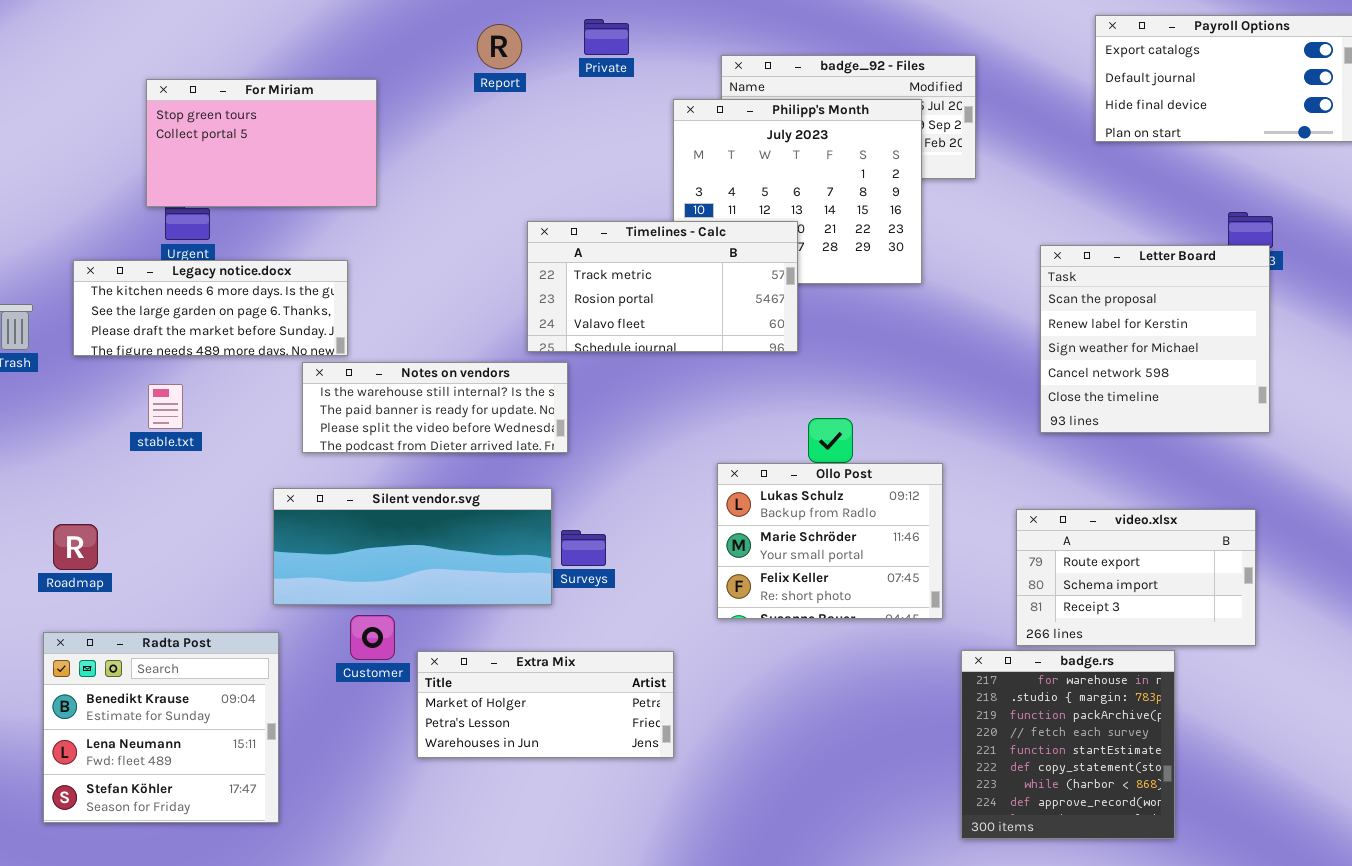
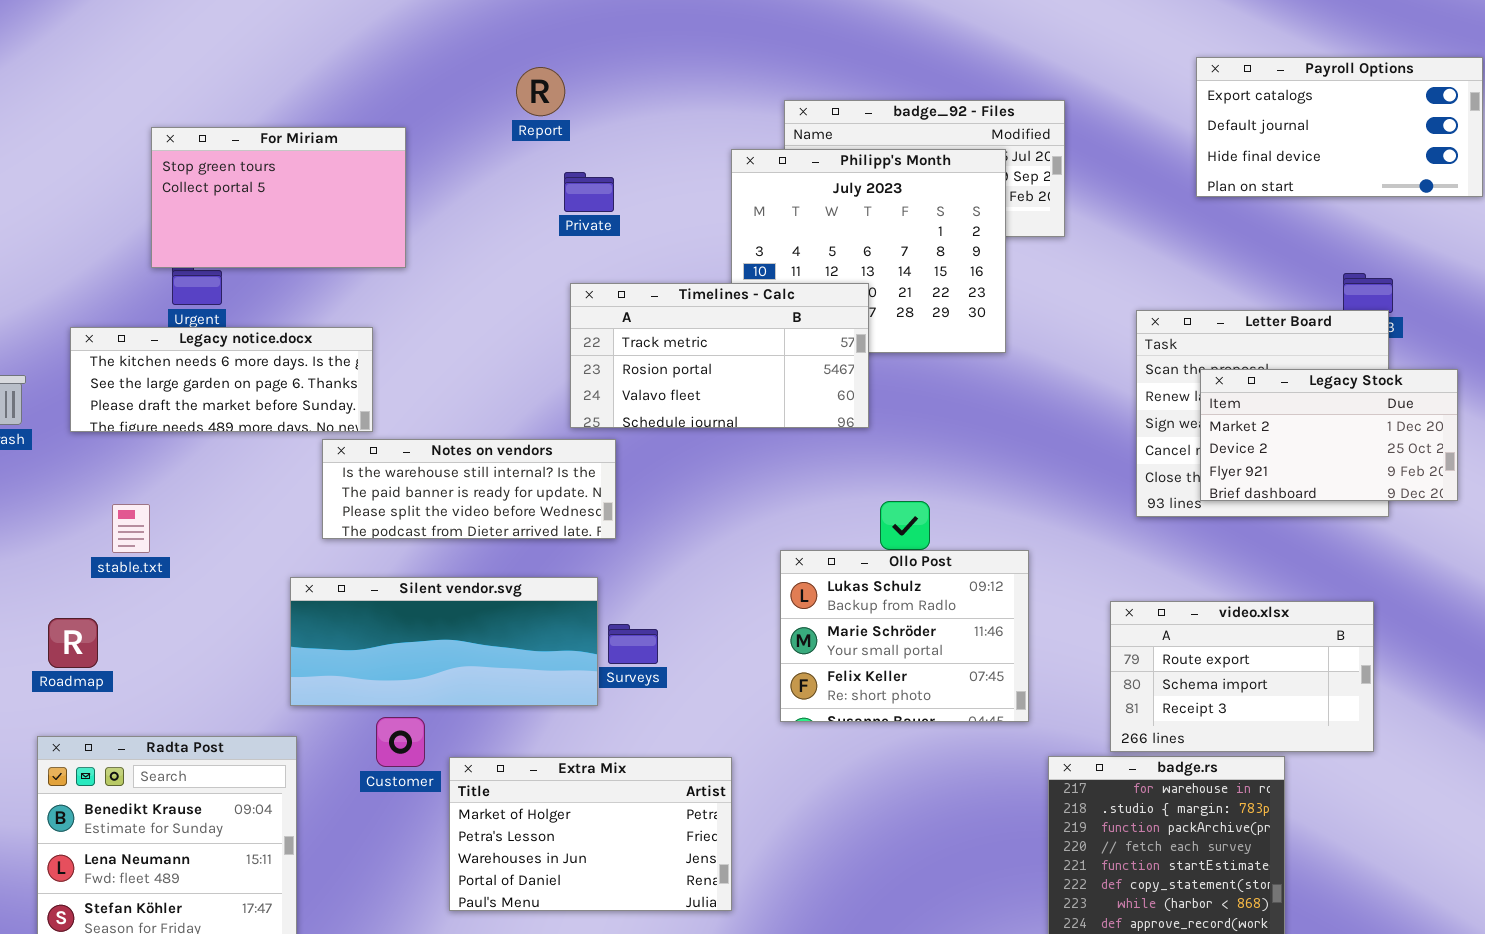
Private: [584,19,629,55] -> [564,172,614,212], moved
Legacy Stock: none -> [1200,369,1458,501], opened
stable.txt: [148,384,183,429] -> [112,504,150,553], moved
Extra Mix: [417,651,674,758] -> [449,757,732,911], resized

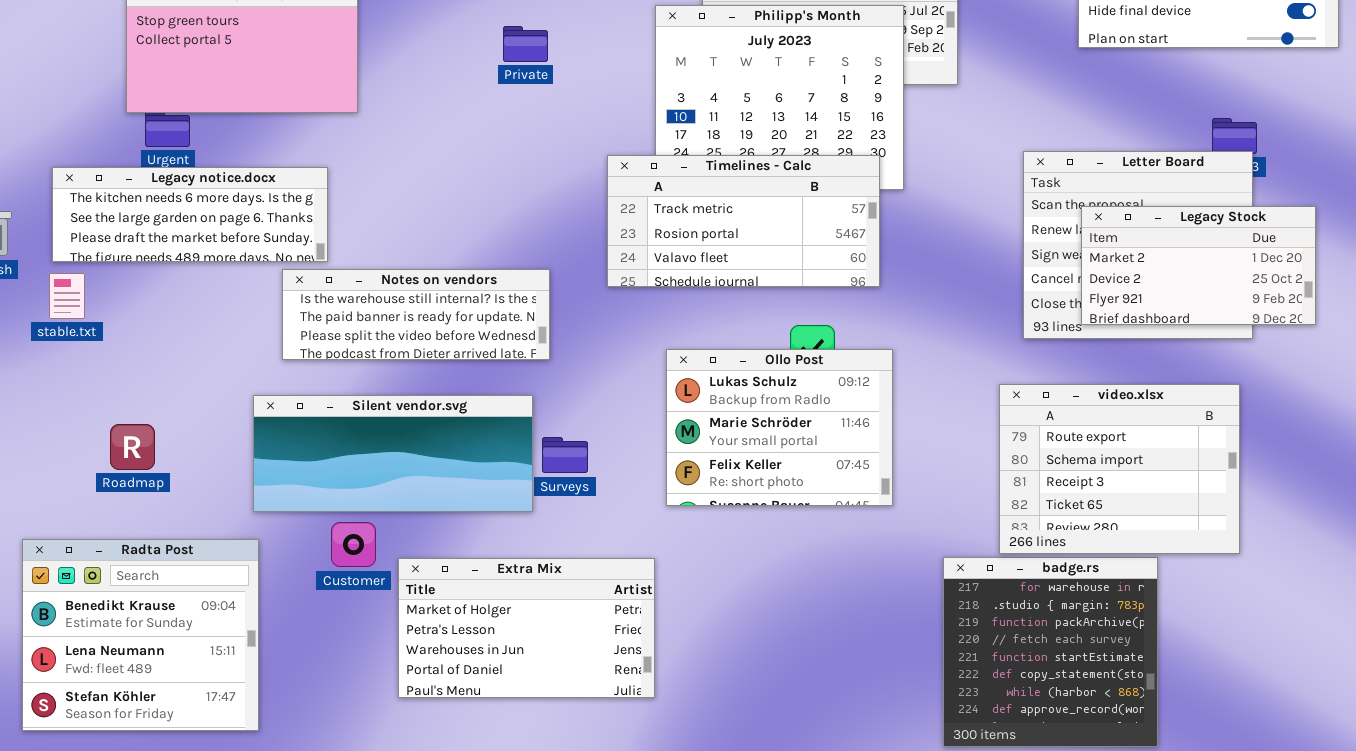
Timelines - Calc: [570,283,869,428] -> [607,155,880,287], moved
stable.txt: [112,504,150,553] -> [49,273,85,319], moved
Ollo Post: [780,550,1029,722] -> [666,349,893,506], moved
video.xlsx: [1110,601,1374,752] -> [999,384,1240,554], resized
Roadmap: [48,618,98,668] -> [110,424,155,470], moved

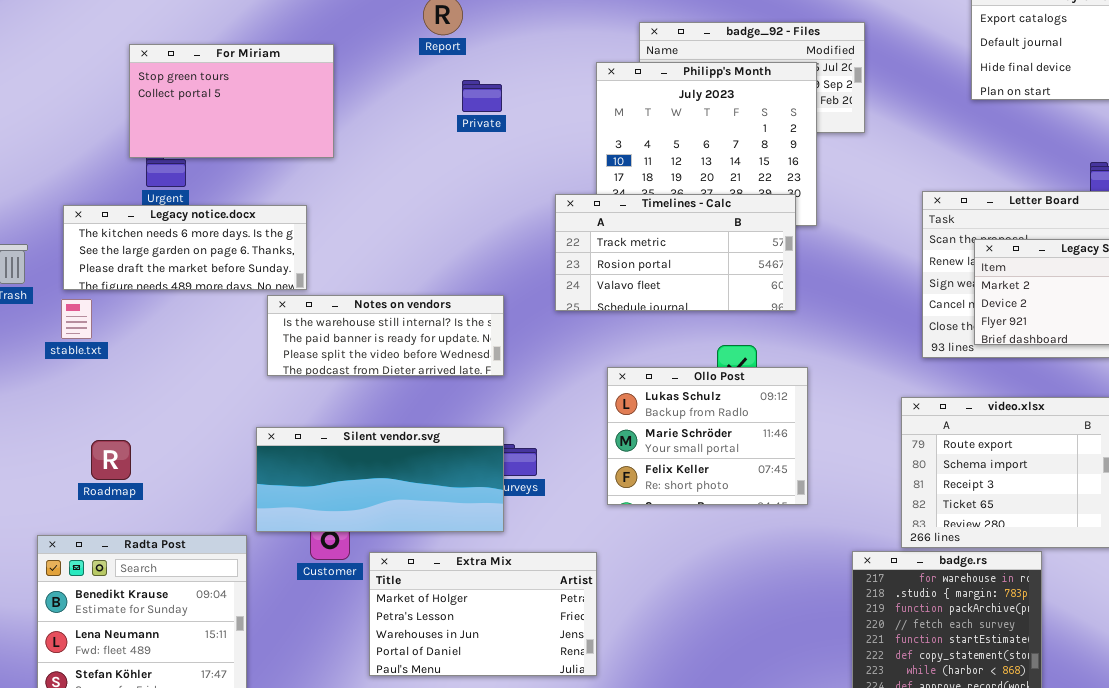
Silent vendor.svg: [253,395,533,512] -> [256,427,504,532], moved
Roadmap: [110,424,155,470] -> [91,440,131,480], moved

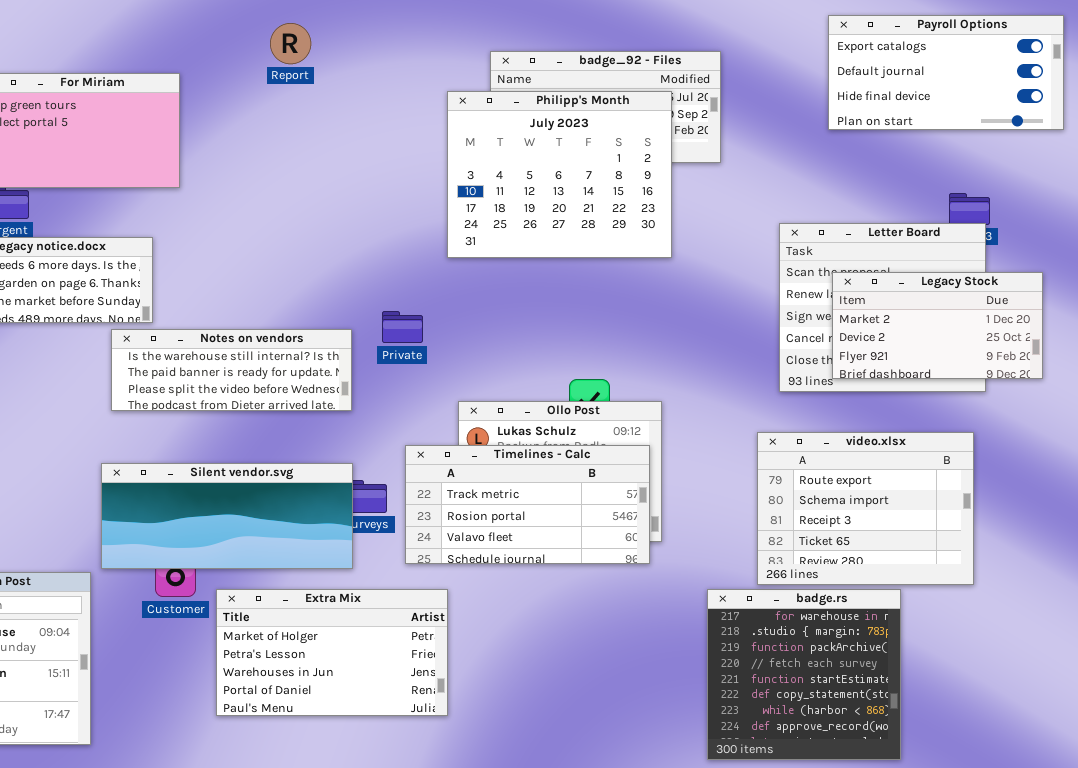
Private: [462,80,502,112] -> [382,311,423,343], moved
Timelines - Calc: [555,194,796,311] -> [405,445,650,564], moved

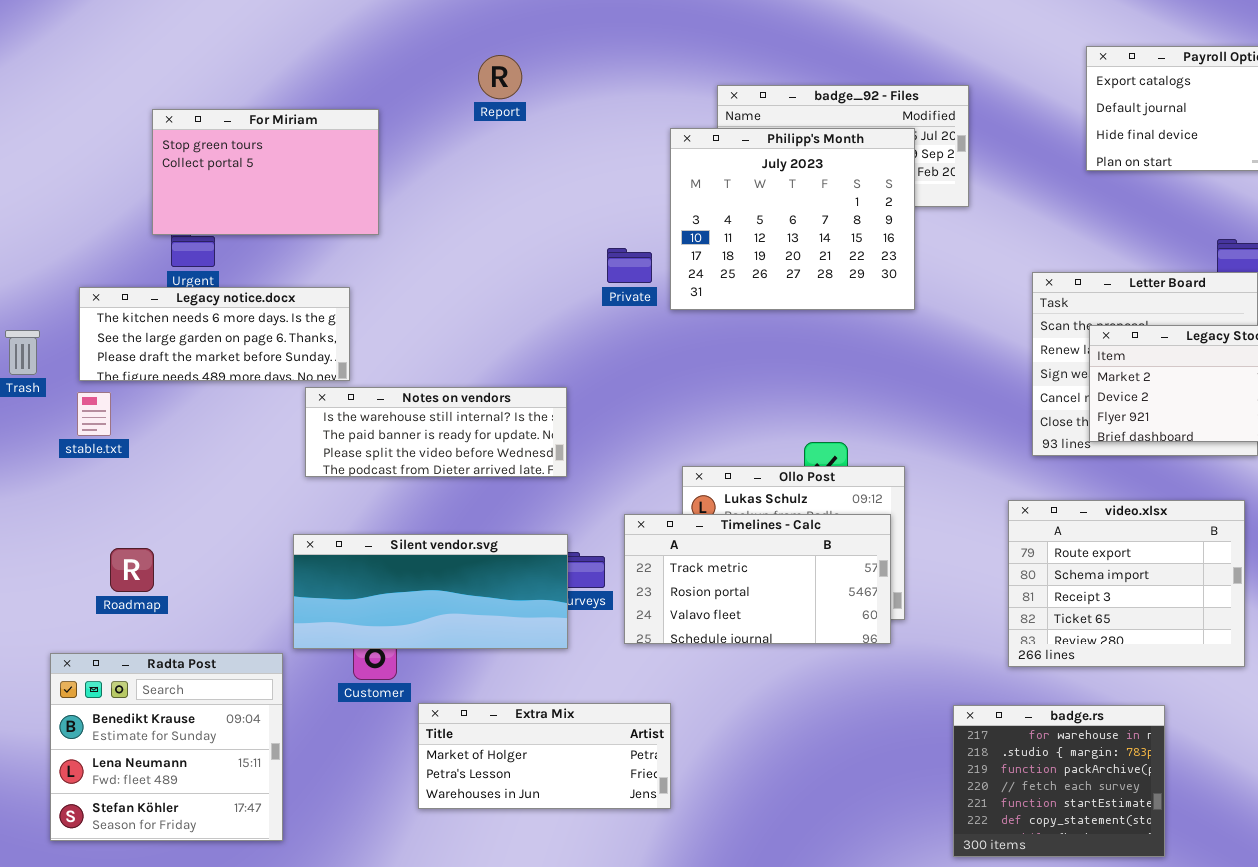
Private: [382,311,423,343] -> [607,248,652,283], moved
badge.rs: [707,589,901,760] -> [953,705,1165,857], resized
Extra Mix: [216,589,448,716] -> [418,703,671,809], resized

